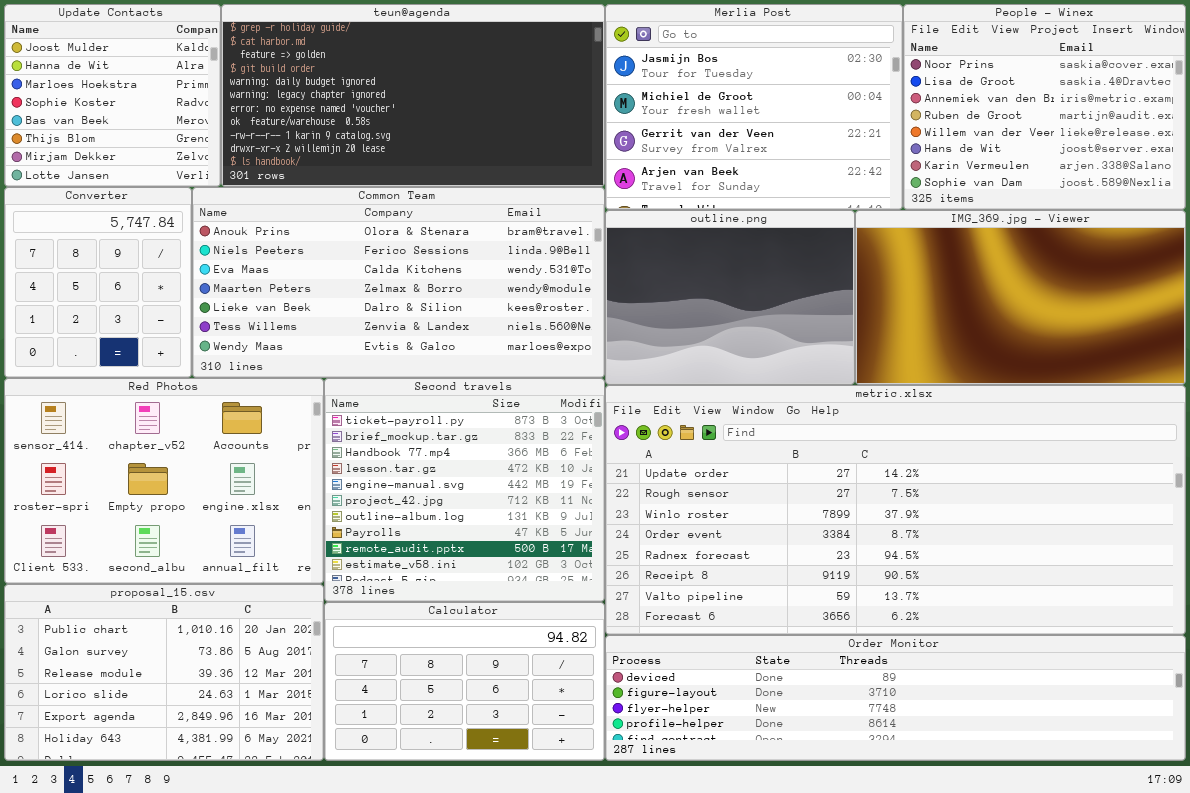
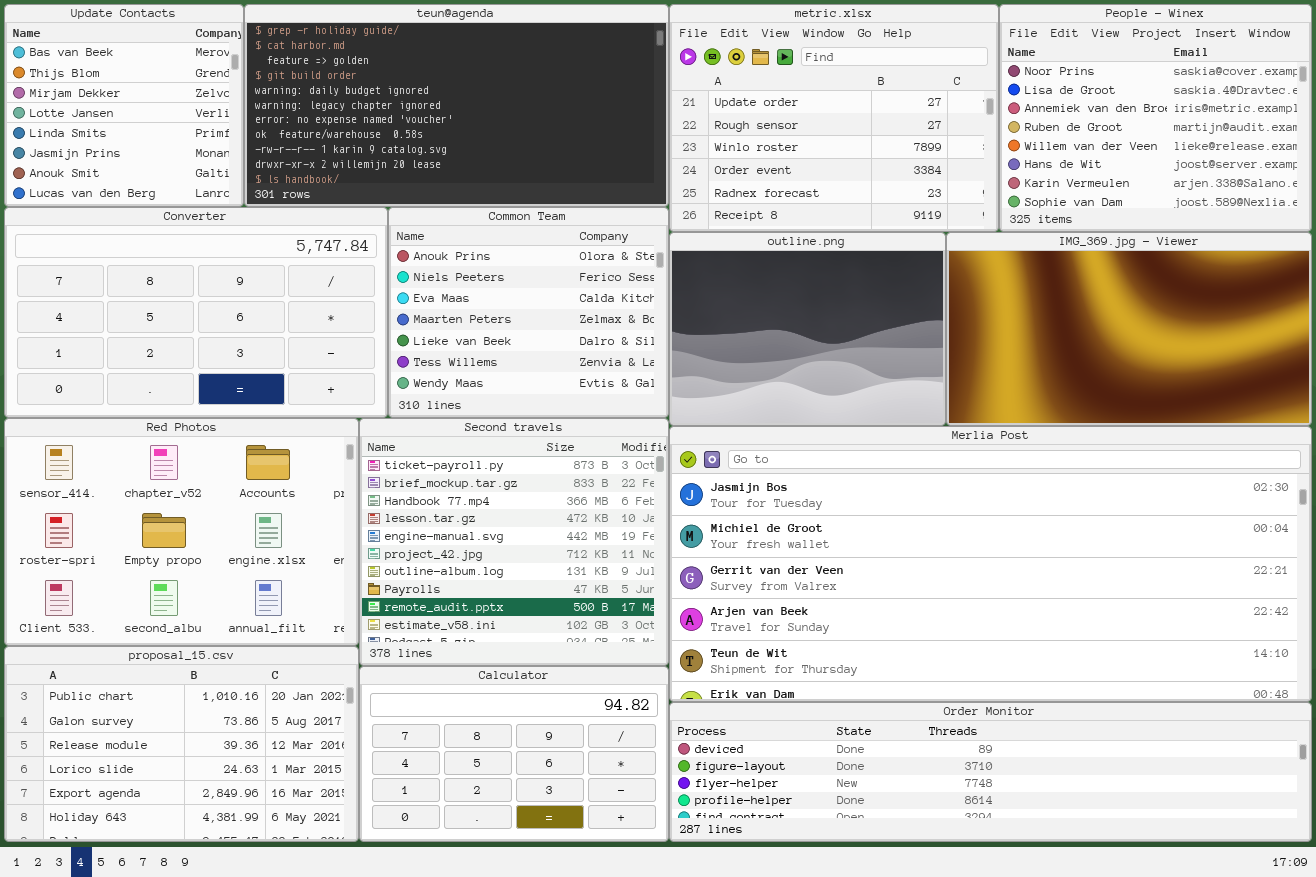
Update Contacts: [4,4,221,187] -> [4,4,244,207], scrolled down 4 rows
Merlia Post: [605,4,903,210] -> [669,426,1312,702], moved, resized
Converter: [4,187,192,378] -> [4,207,388,418], resized
Common Team: [192,187,605,378] -> [388,207,669,418], resized
metric.xlsx: [605,385,1186,635] -> [669,4,999,232], moved, resized

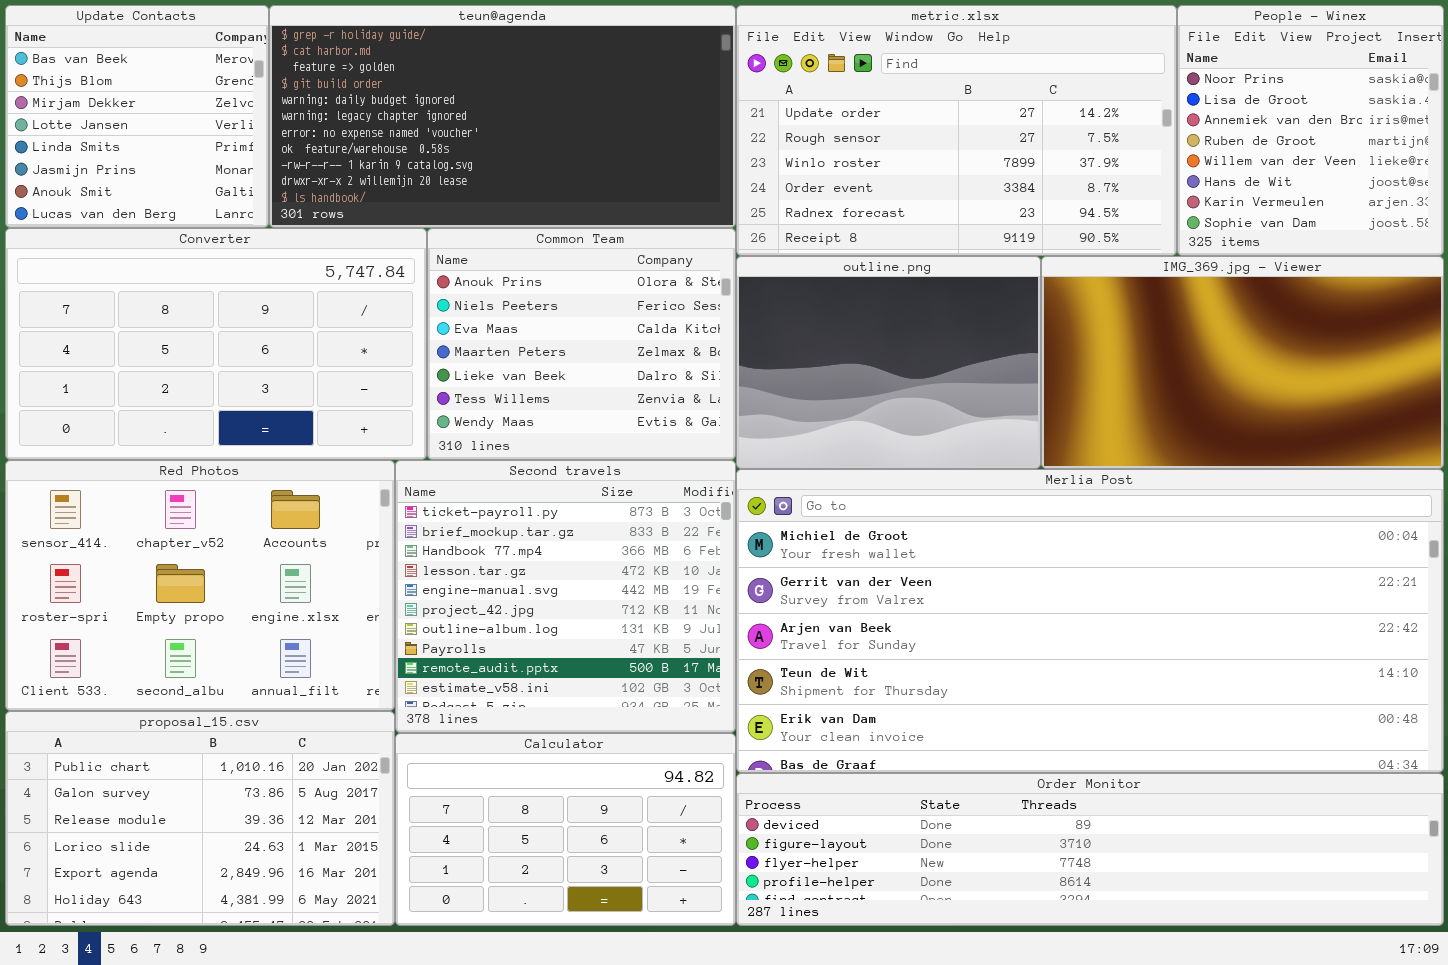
metric.xlsx: [669,4,999,232] -> [736,5,1177,256], resized
People - Winex: [999,4,1312,232] -> [1177,5,1444,256], resized
Merlia Post: [669,426,1312,702] -> [736,469,1444,773], scrolled down 1 row

